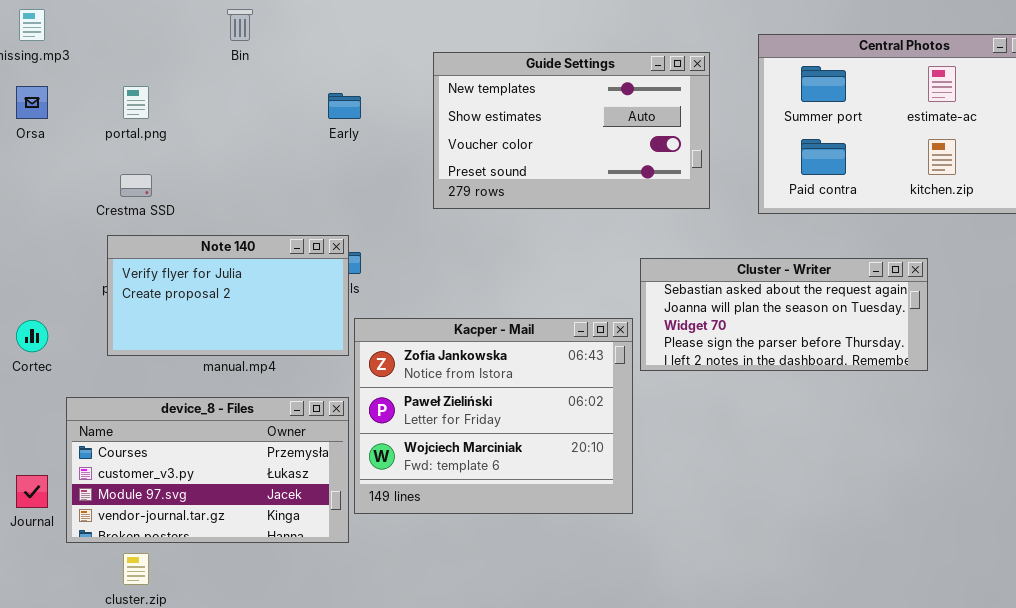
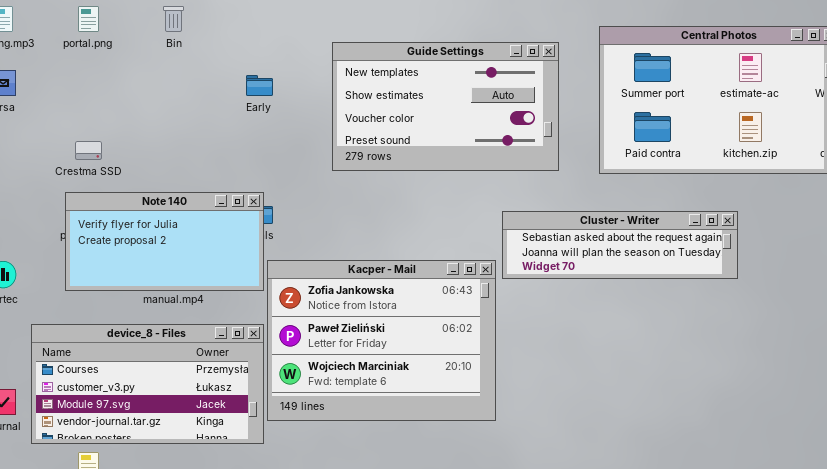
portal.png: [123,86,149,119] -> [78,6,99,32], moved
Cluster - Writer: [640,258,928,371] -> [502,211,738,279], resized

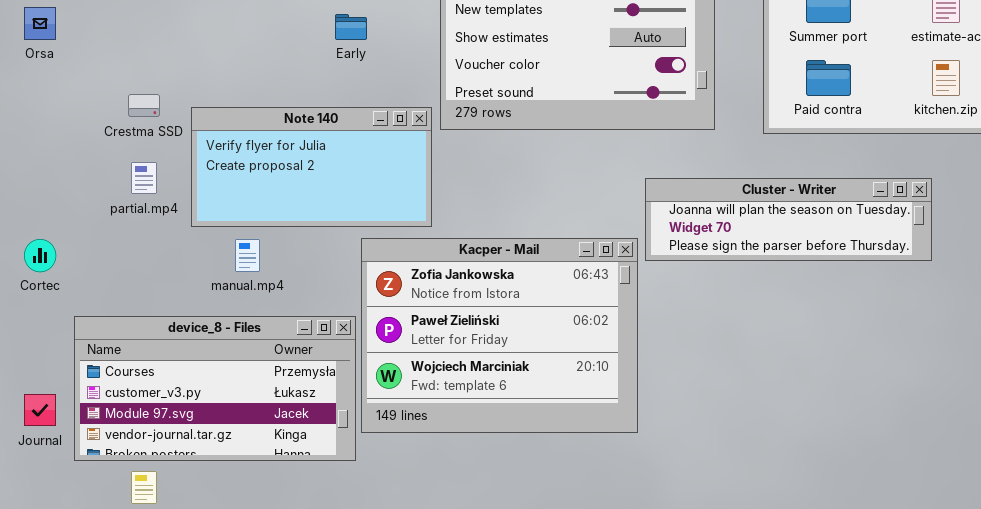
Note 140: [65,192,264,291] -> [191,107,432,227], moved
Cluster - Writer: [502,211,738,279] -> [645,178,932,261], scrolled down 1 row

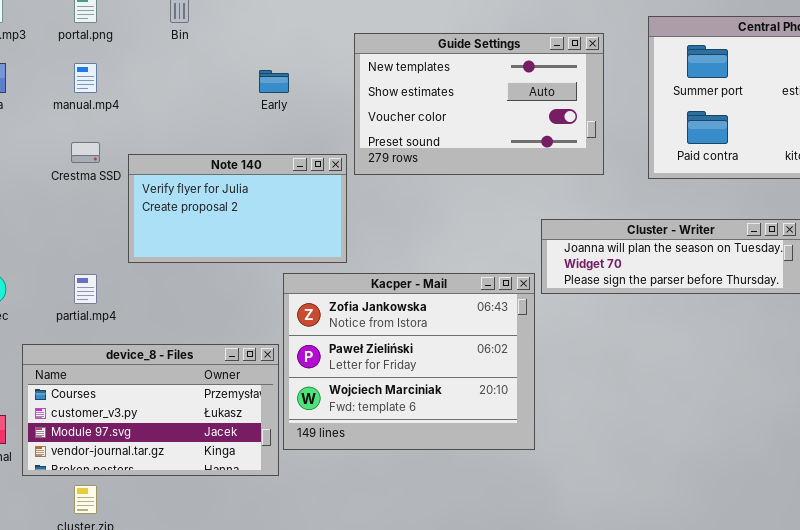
partial.mp4: [131,162,157,194] -> [74,274,97,304], moved
manual.mp4: [235,239,260,272] -> [74,63,97,93], moved

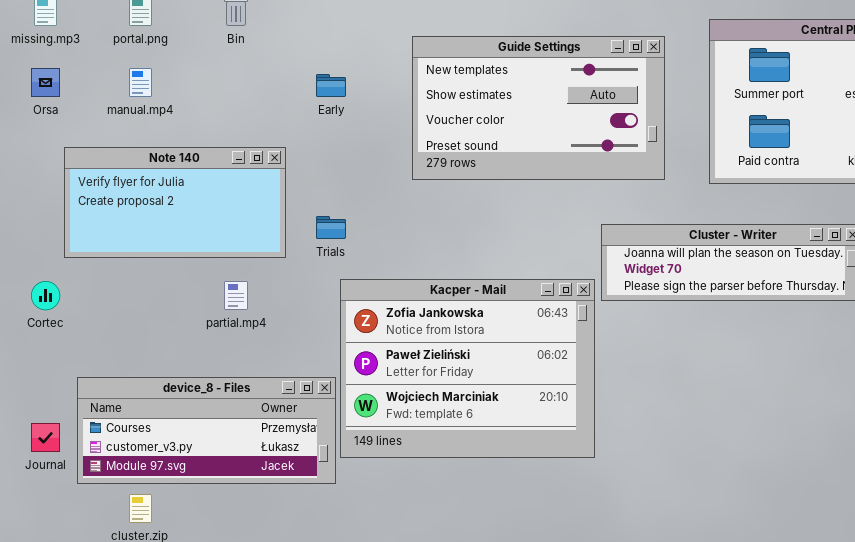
Note 140: [128,154,347,263] -> [64,147,286,258], moved
partial.mp4: [74,274,97,304] -> [224,281,248,310], moved
device_8 - Files: [22,344,279,476] -> [77,377,336,484], resized

